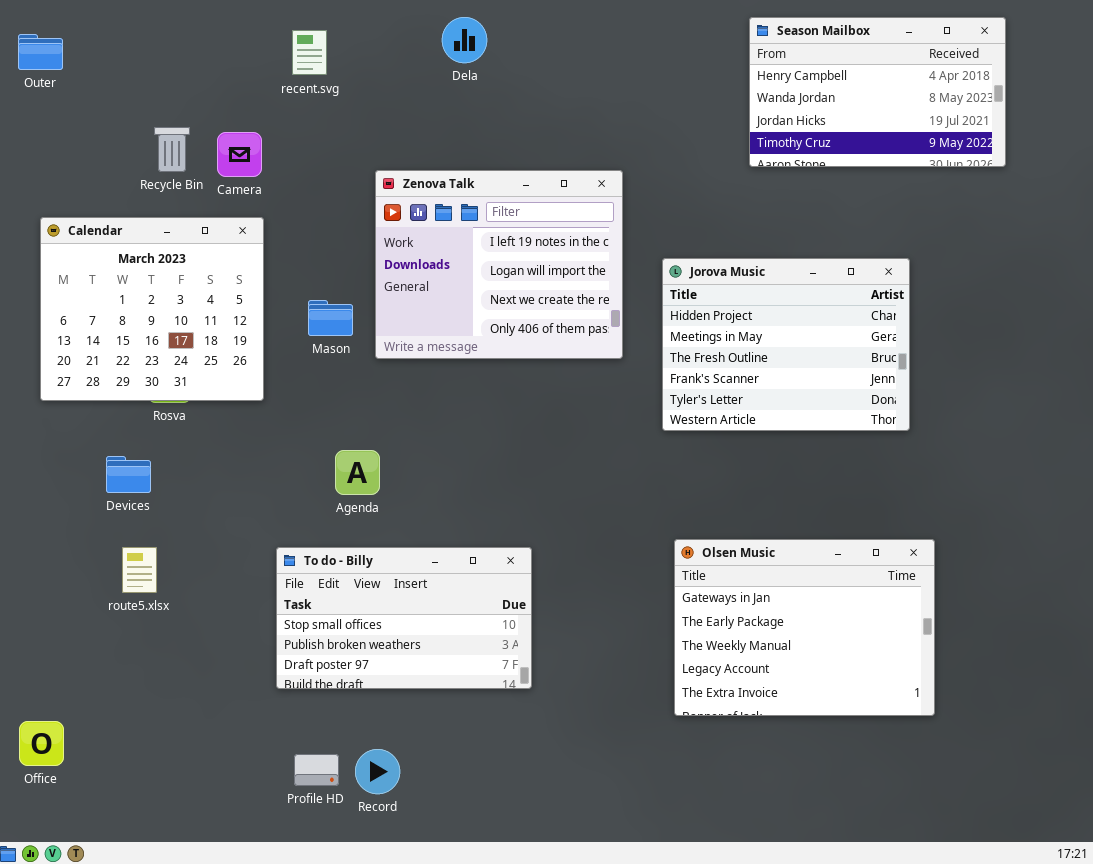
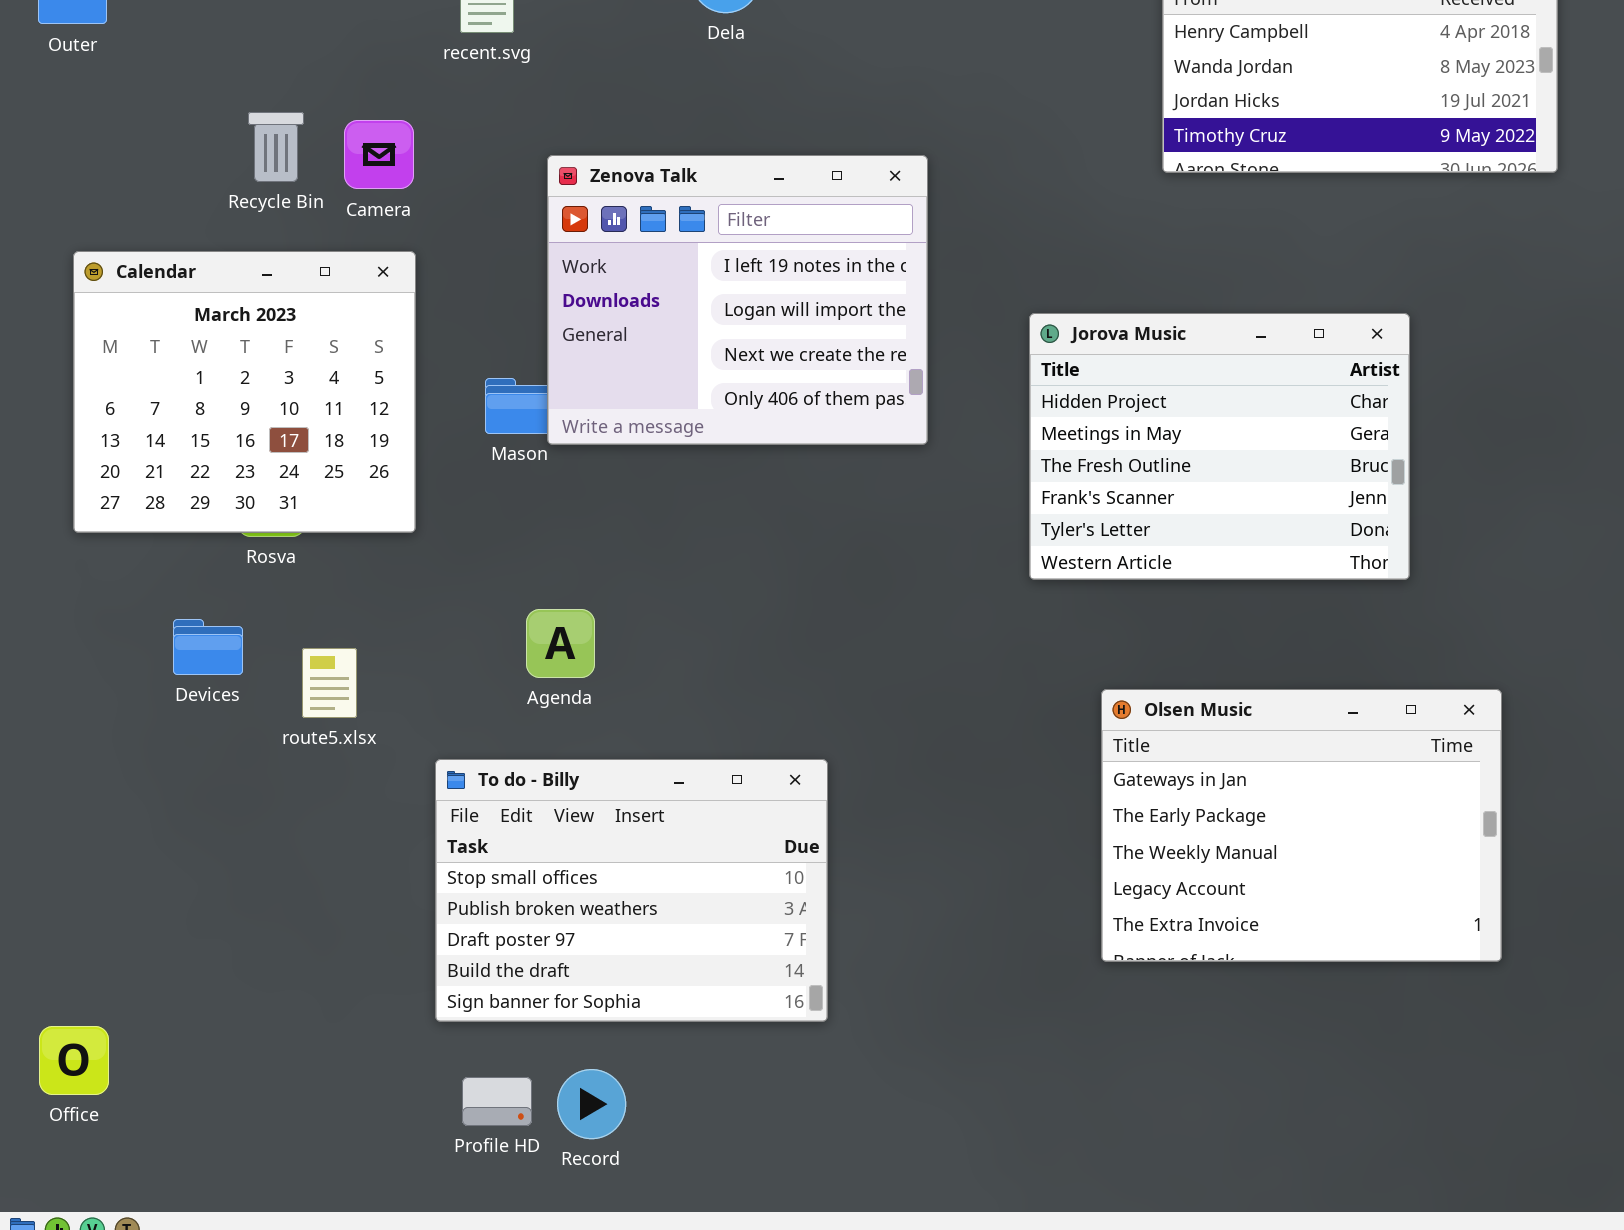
Zenova Talk: [375,170,623,359] -> [547,155,928,445], moved
Olsen Music: [674,539,935,716] -> [1101,689,1502,962], moved
route5.xlsx: [122,547,157,593] -> [302,648,357,718], moved
To do - Billy: [276,547,532,689] -> [435,759,828,1022], resized

